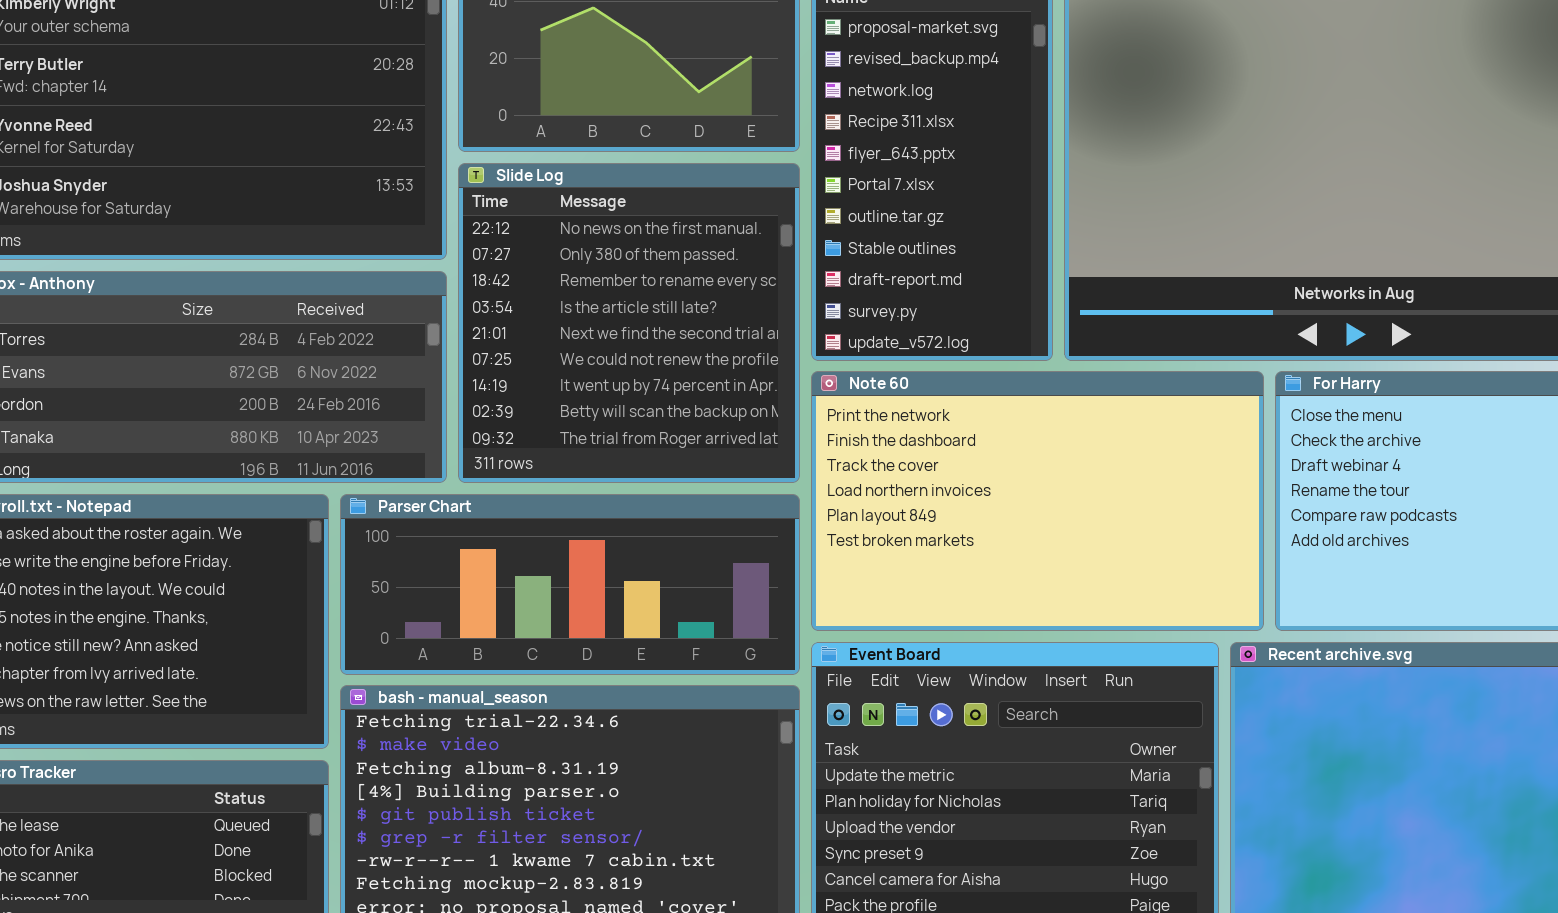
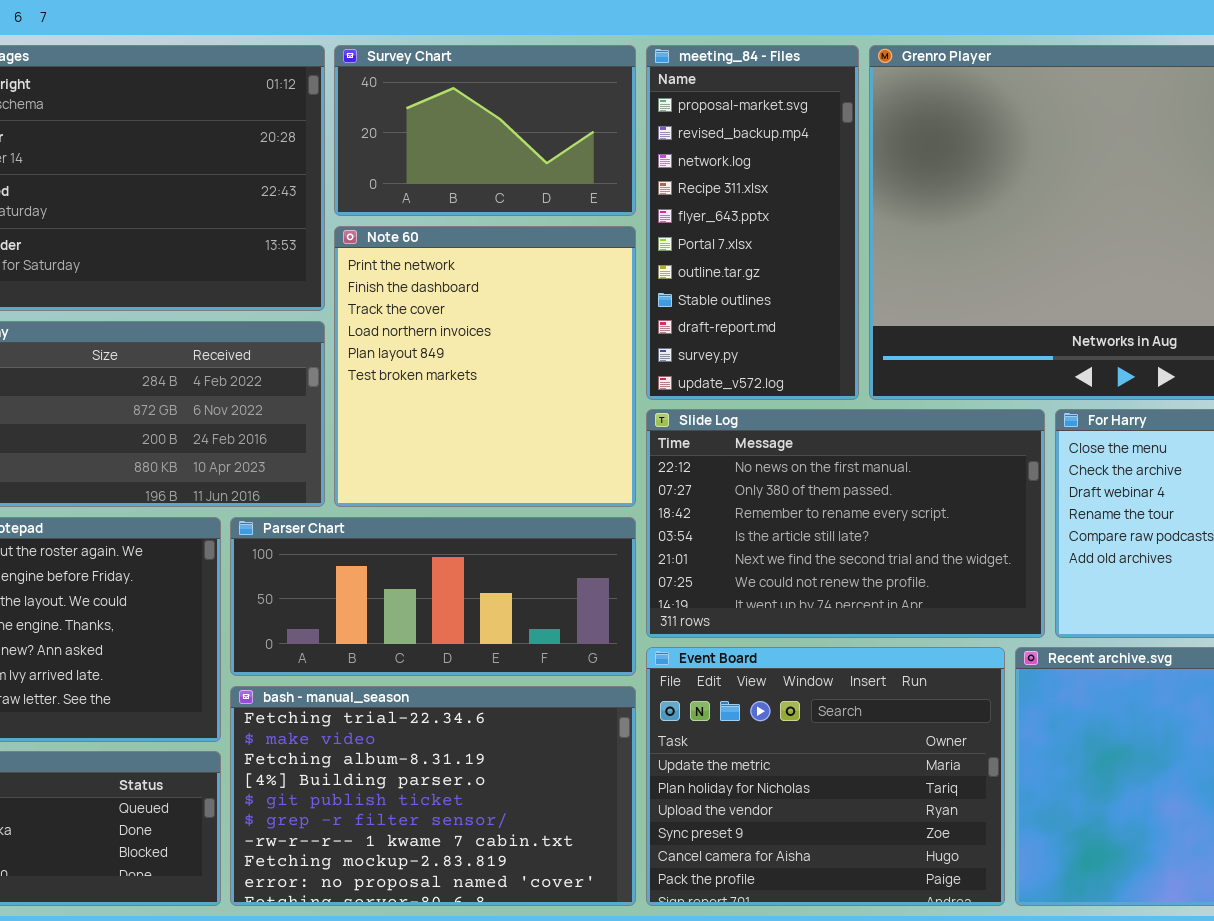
Slide Log: [458,163,800,483] -> [646,409,1045,638], moved, resized
Note 60: [811,371,1264,631] -> [334,226,636,507], moved, resized

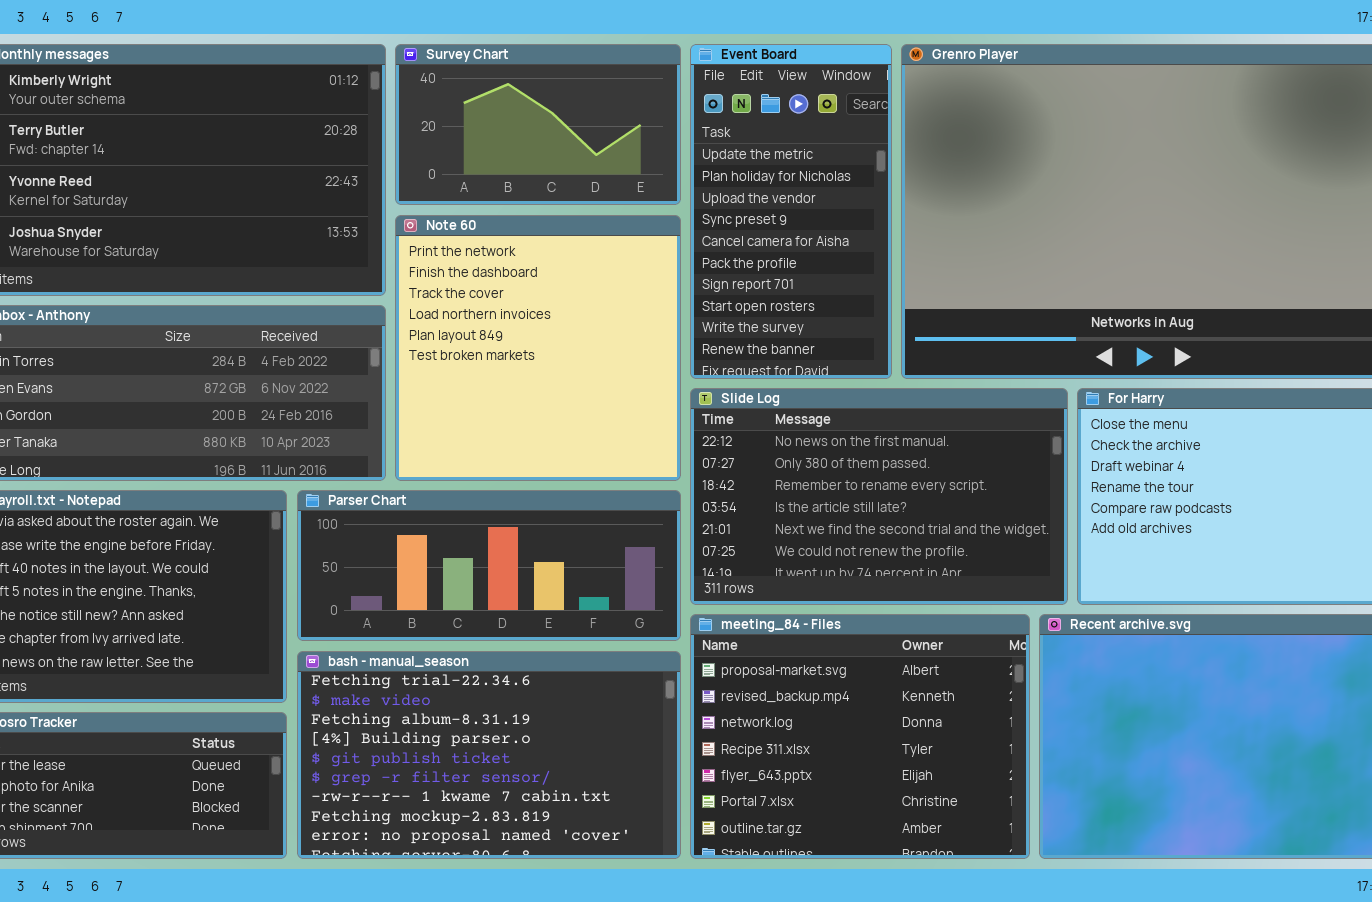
meeting_84 - Files: [646,45,859,400] -> [690,614,1030,859], moved, resized
Event Board: [646,647,1005,906] -> [690,44,892,379], moved, resized

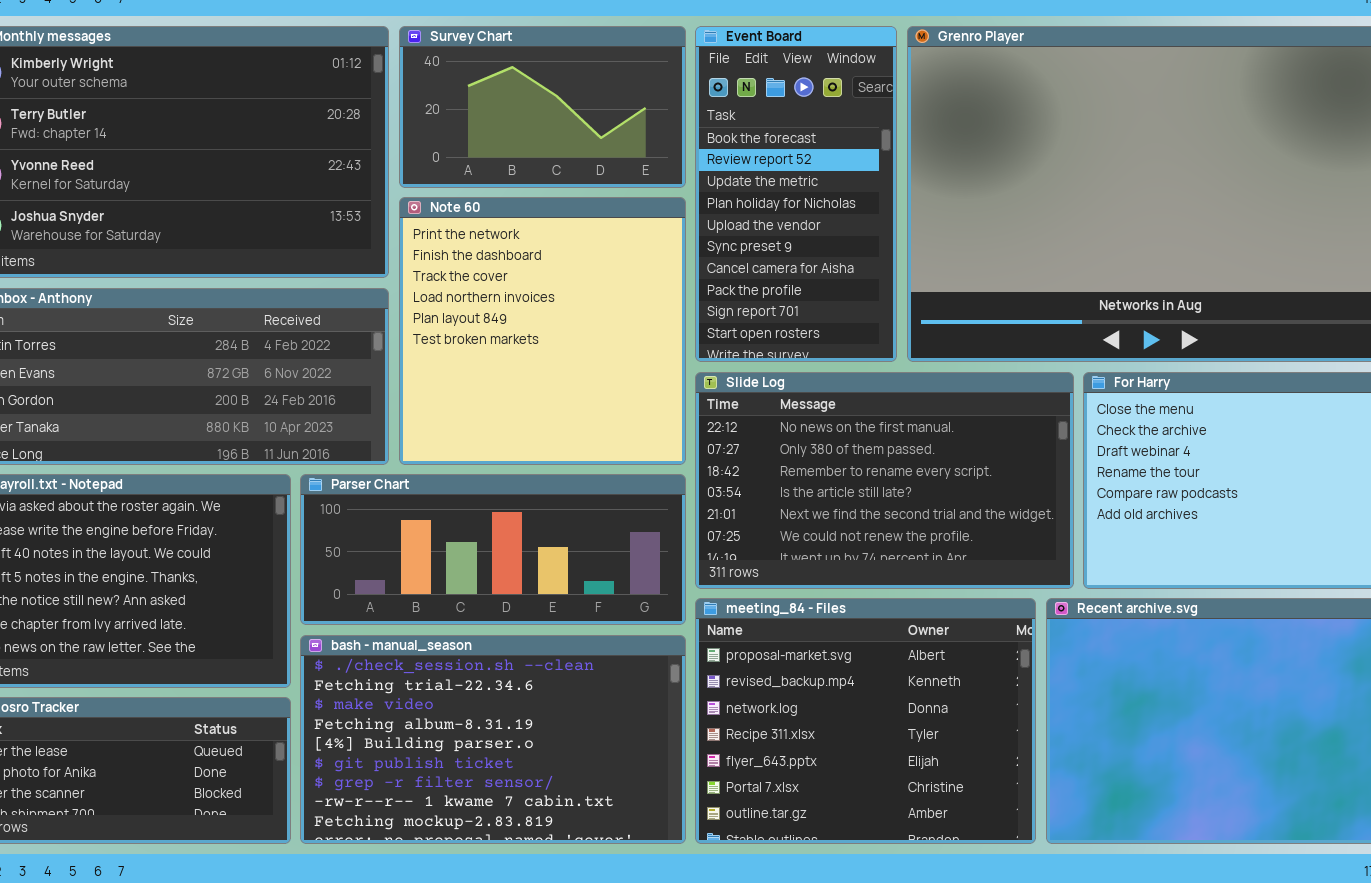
Event Board: [690,44,892,379] -> [695,26,897,362], scrolled up 2 rows
bash - manual_season: [297,651,681,859] -> [300,635,686,844], scrolled up 1 row

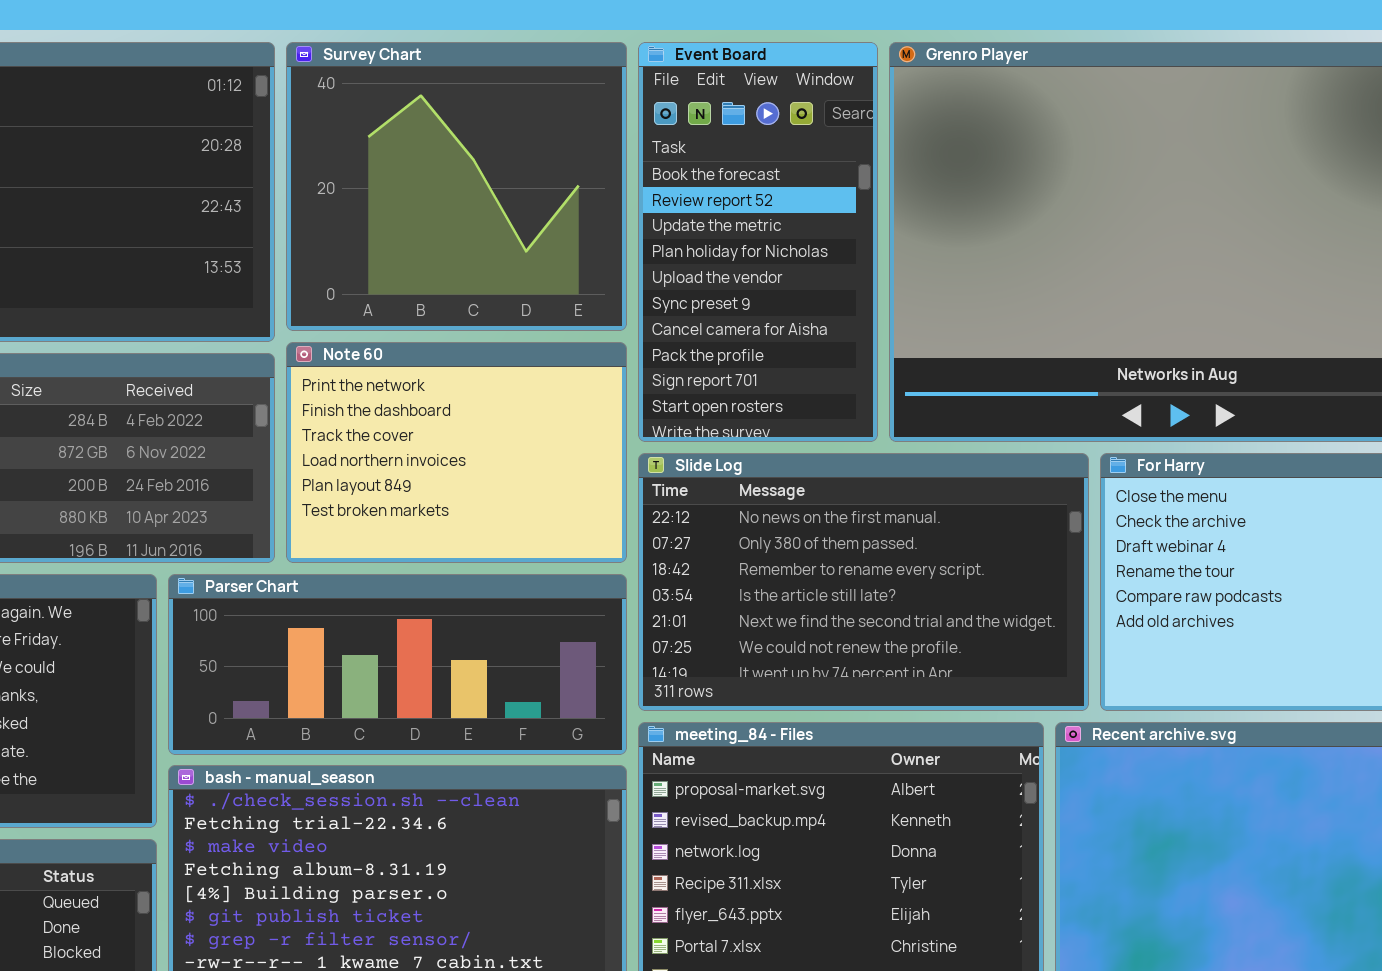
Survey Chart: [399,26,686,188] -> [286,42,627,331], resized
Note 60: [399,197,686,465] -> [286,342,627,563], resized

